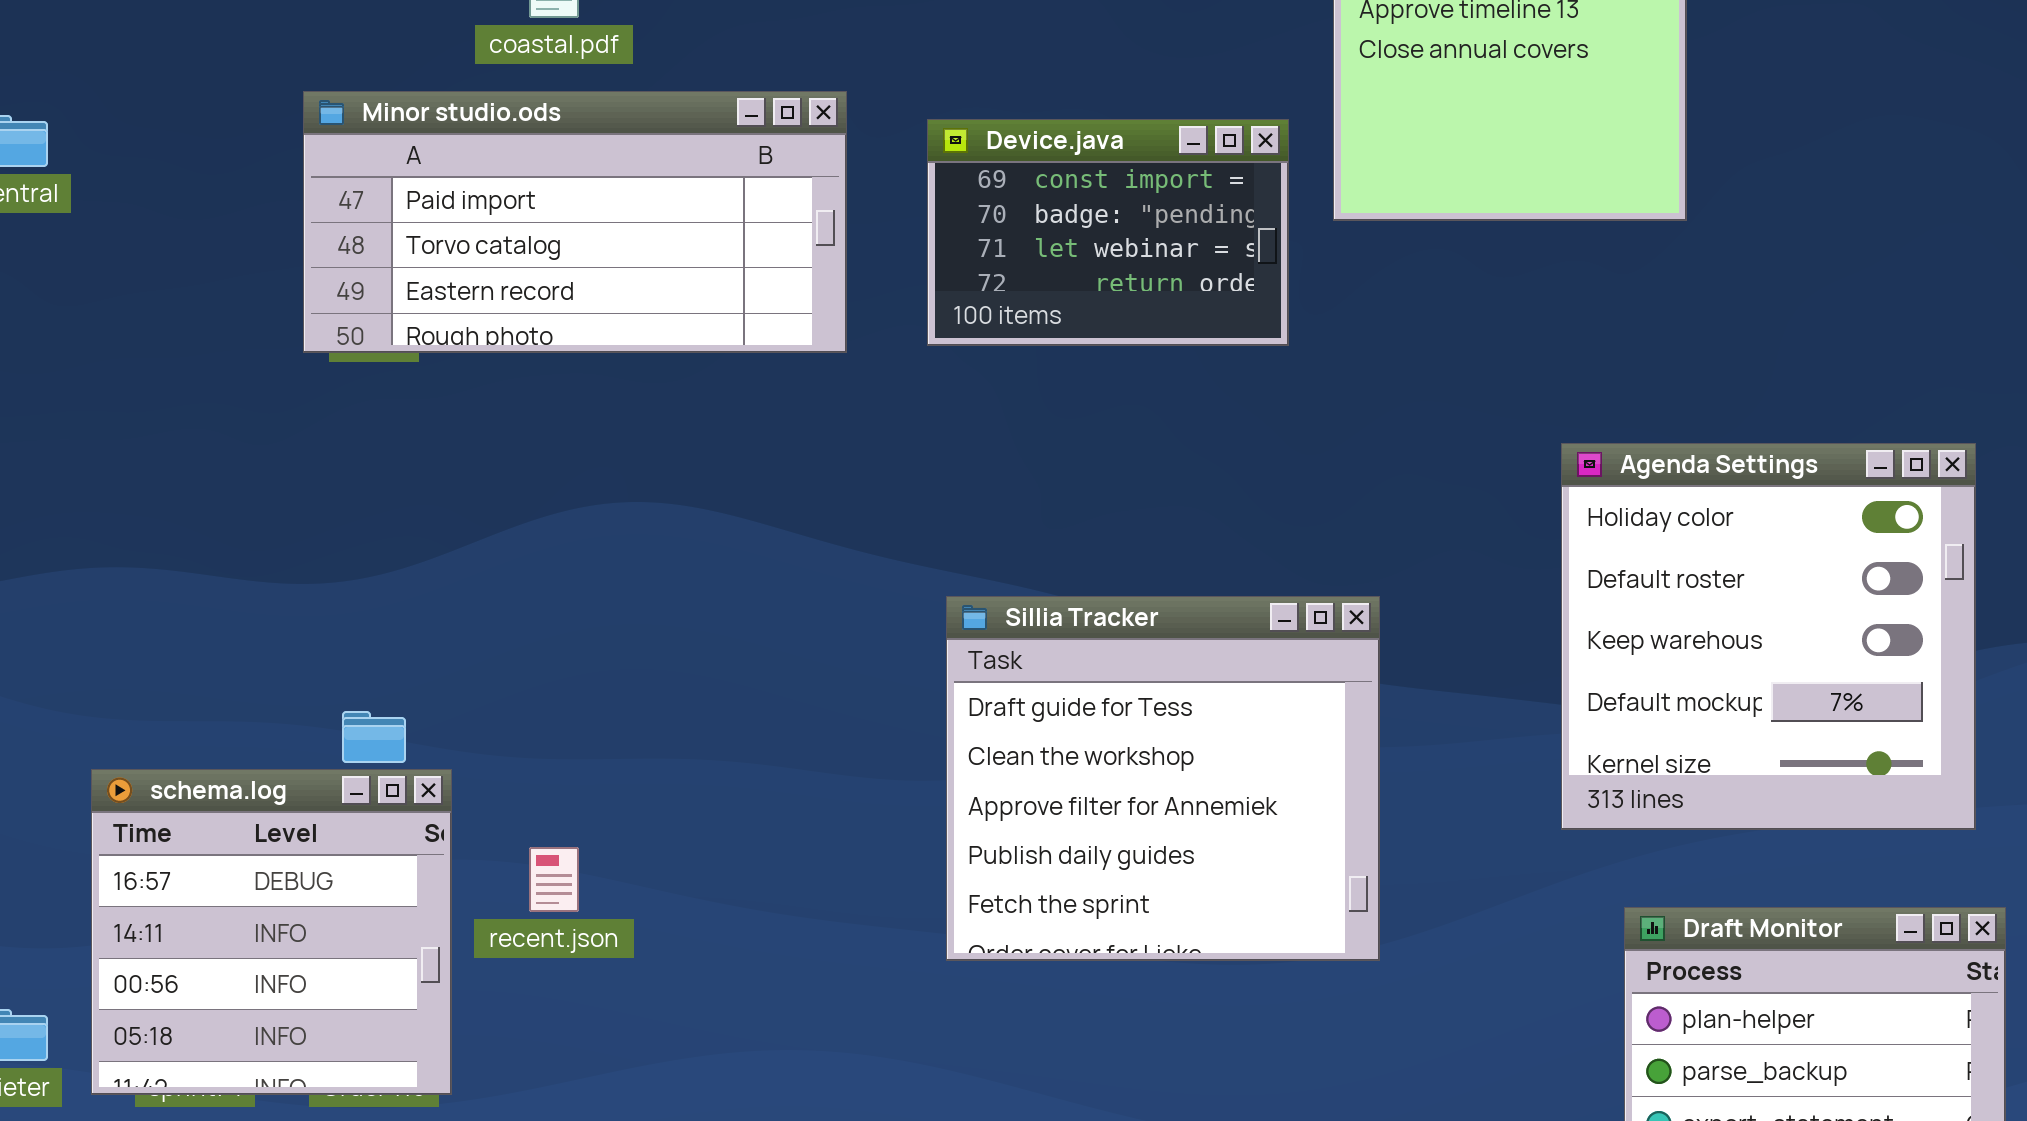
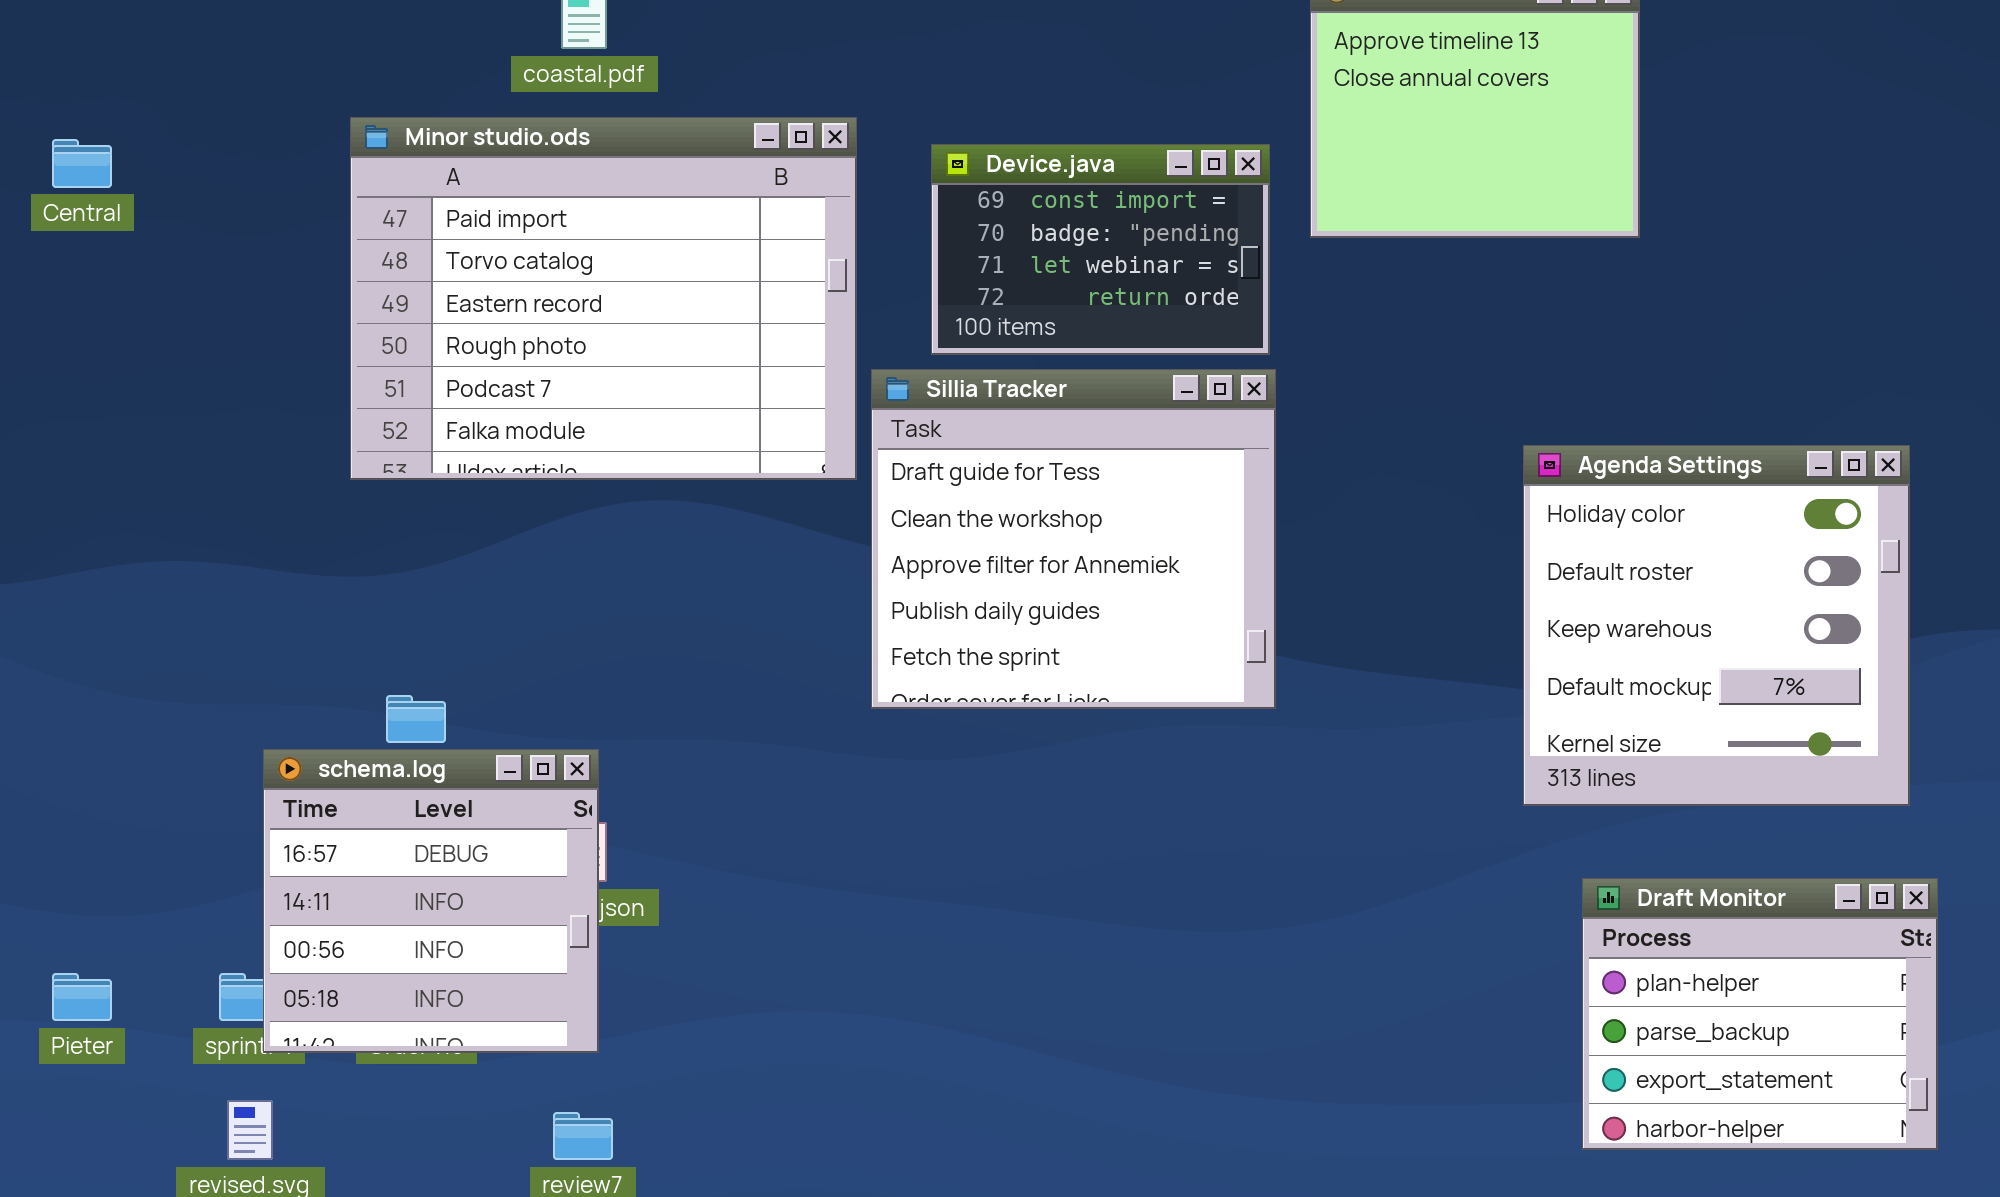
Minor studio.ods: [303,91,847,353] -> [350,117,857,480], resized
Sillia Tracker: [946,596,1380,961] -> [871,369,1276,709], moved
schema.log: [91,769,452,1095] -> [263,749,599,1053], moved

